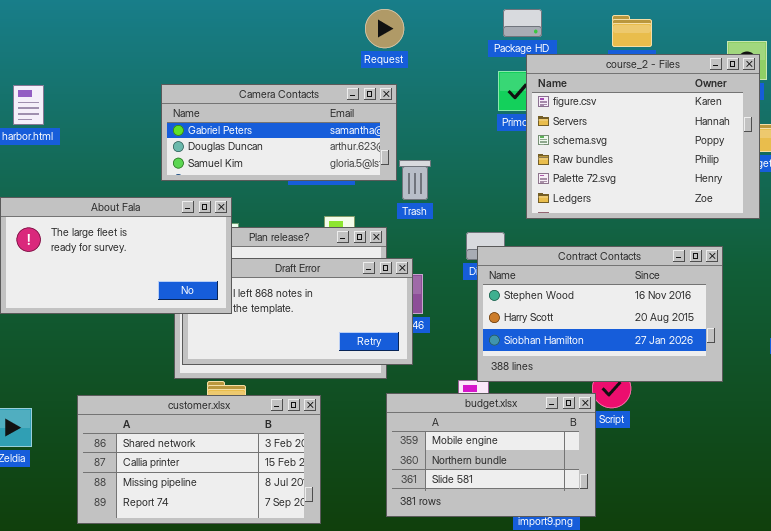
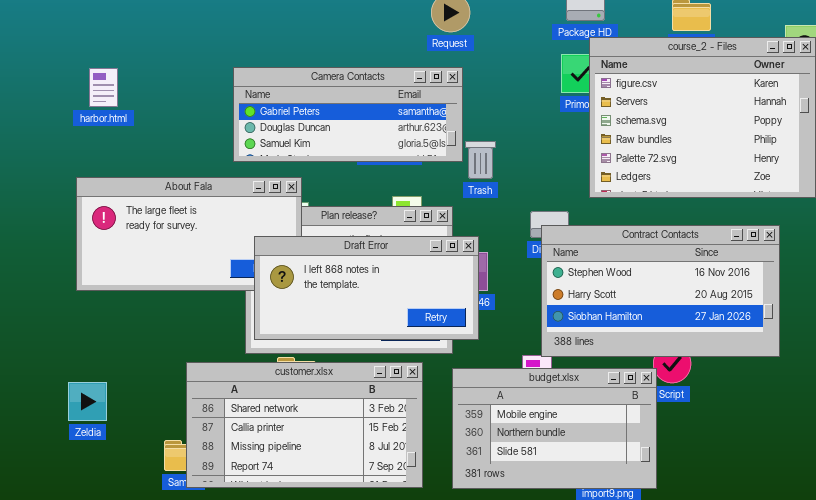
Draft Error: [182,258,413,365] -> [254,236,479,340], raised
customer.xlsx: [77,395,321,524] -> [186,362,423,488], moved

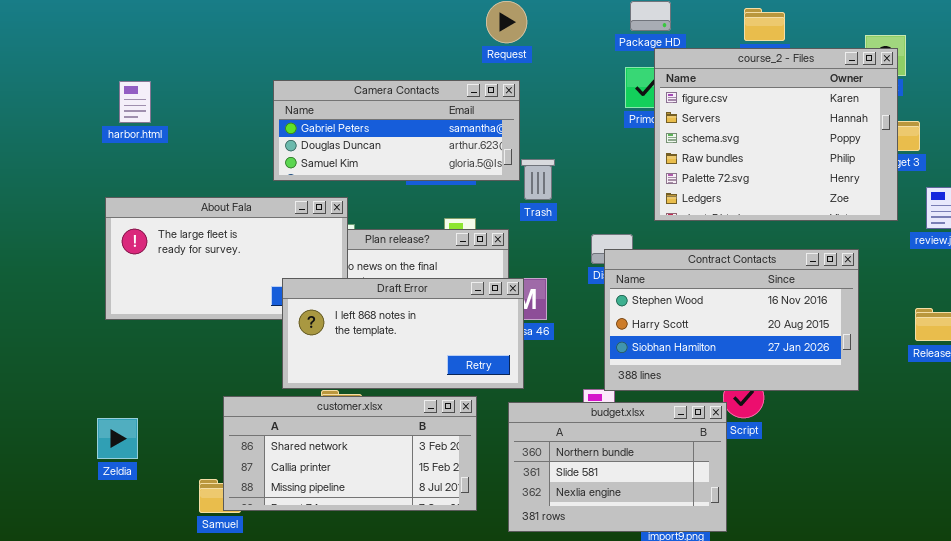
Draft Error: [254,236,479,340] -> [282,278,524,389], moved
customer.xlsx: [186,362,423,488] -> [223,396,477,511], resized
budget.xlsx: [452,368,657,489] -> [508,402,727,532], scrolled down 1 row

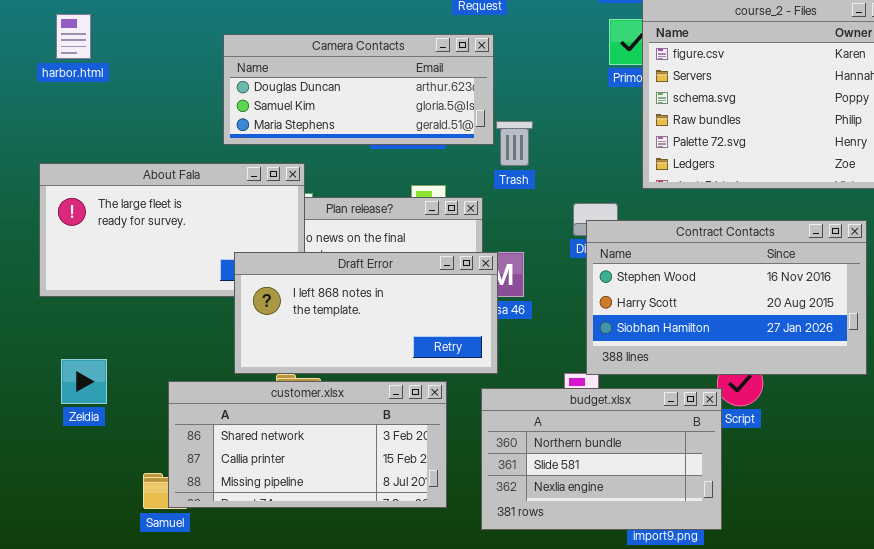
Camera Contacts: [273,80,520,181] -> [223,34,494,145], scrolled down 1 row
harbor.html: [119,81,151,123] -> [56,14,91,59], moved
Zeldia: [97,418,138,459] -> [61,359,107,404], moved

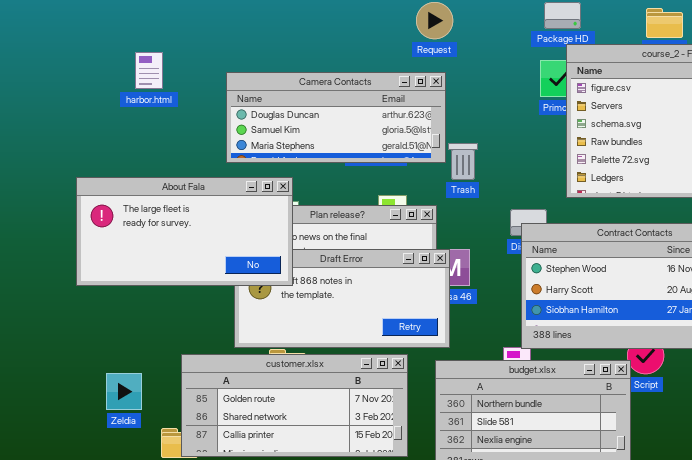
harbor.html: [56,14,91,59] -> [135,52,163,89], moved
About Fala: [39,163,305,297] -> [76,177,293,286], raised
Zeldia: [61,359,107,404] -> [106,373,142,410], moved
customer.xlsx: [168,381,447,508] -> [181,354,408,457], scrolled up 1 row

